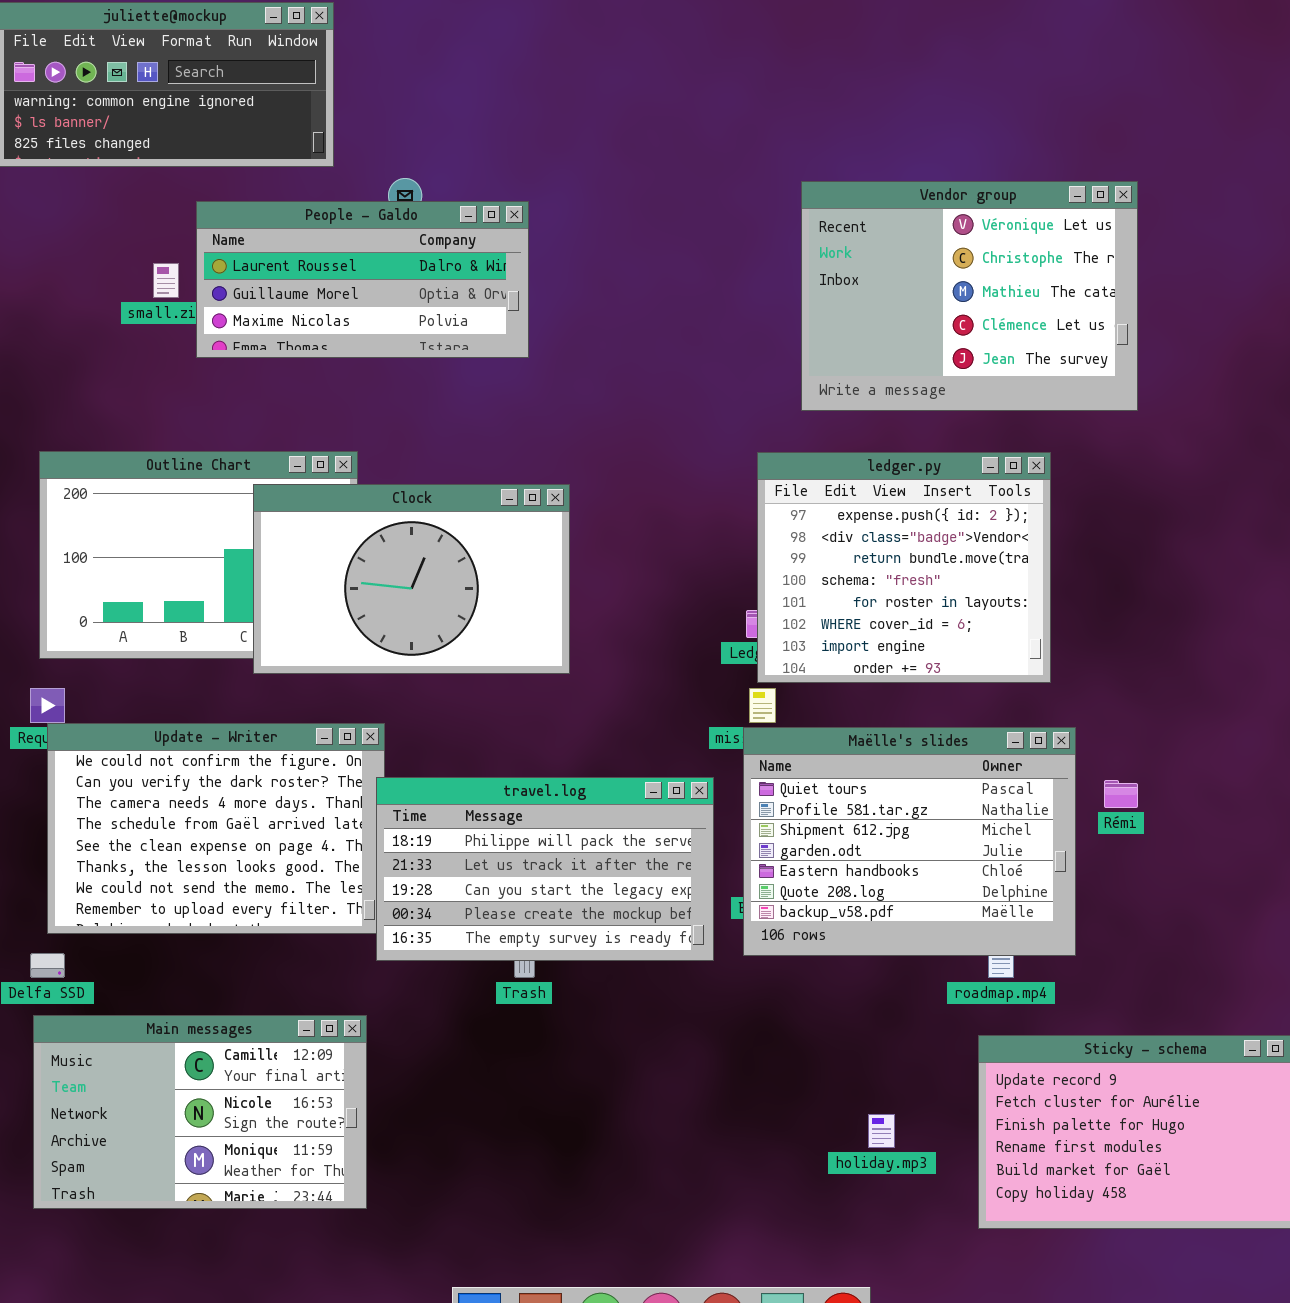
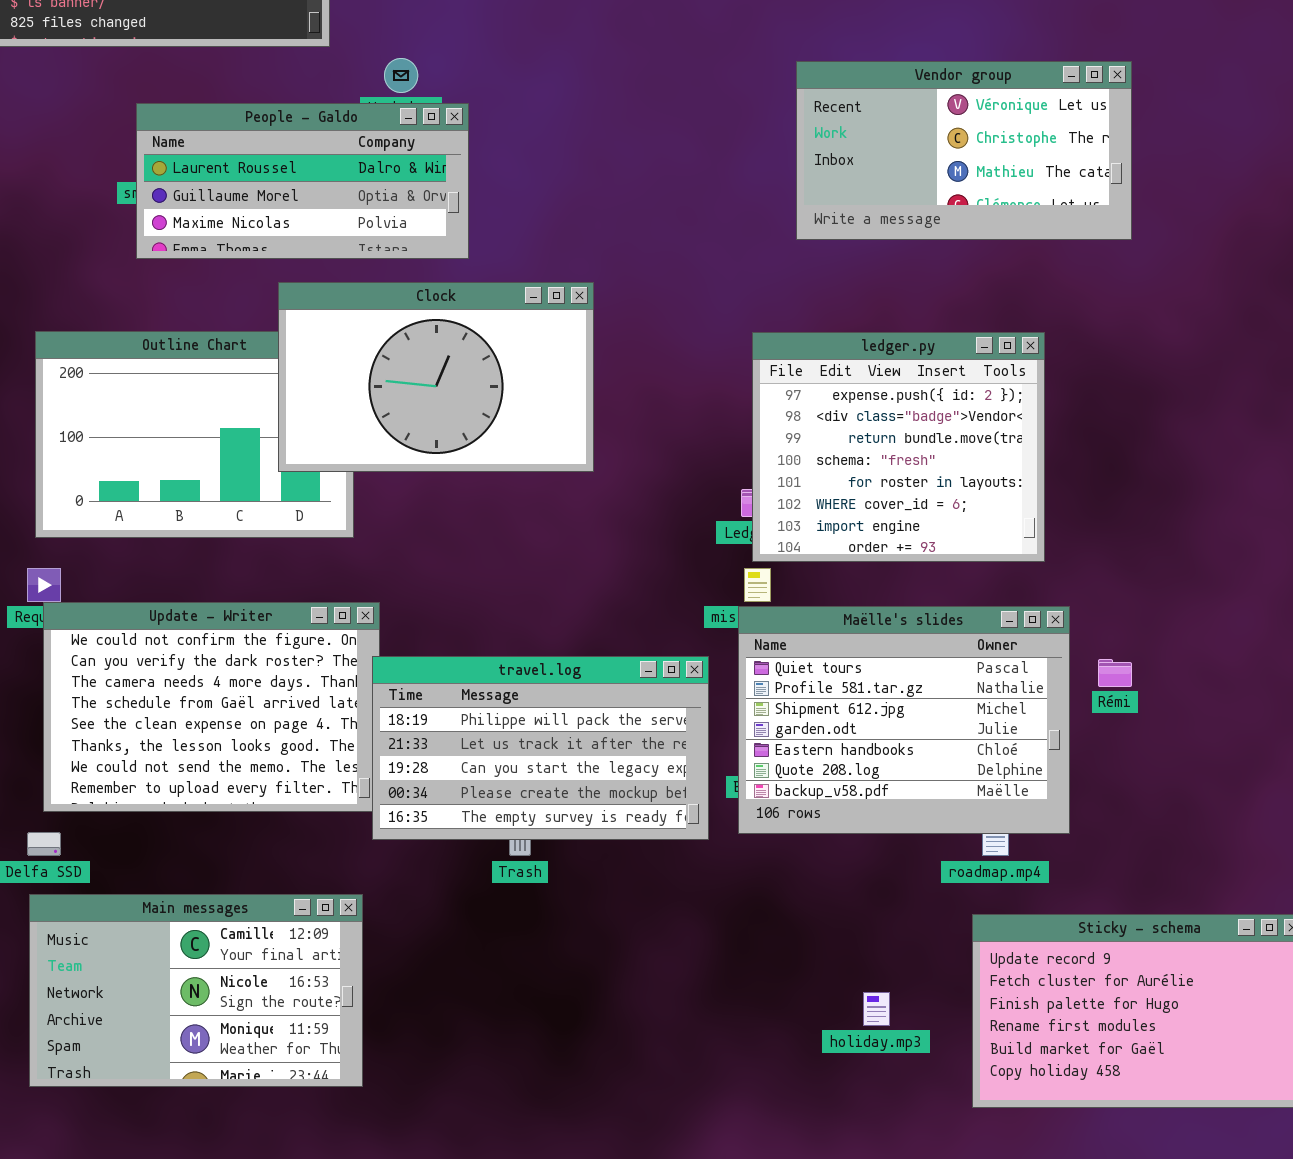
Vendor group: [801,181,1138,411] -> [796,61,1132,240], resized
People - Galdo: [196,201,529,358] -> [136,103,469,259], moved
Clock: [253,484,570,674] -> [278,282,594,472], moved

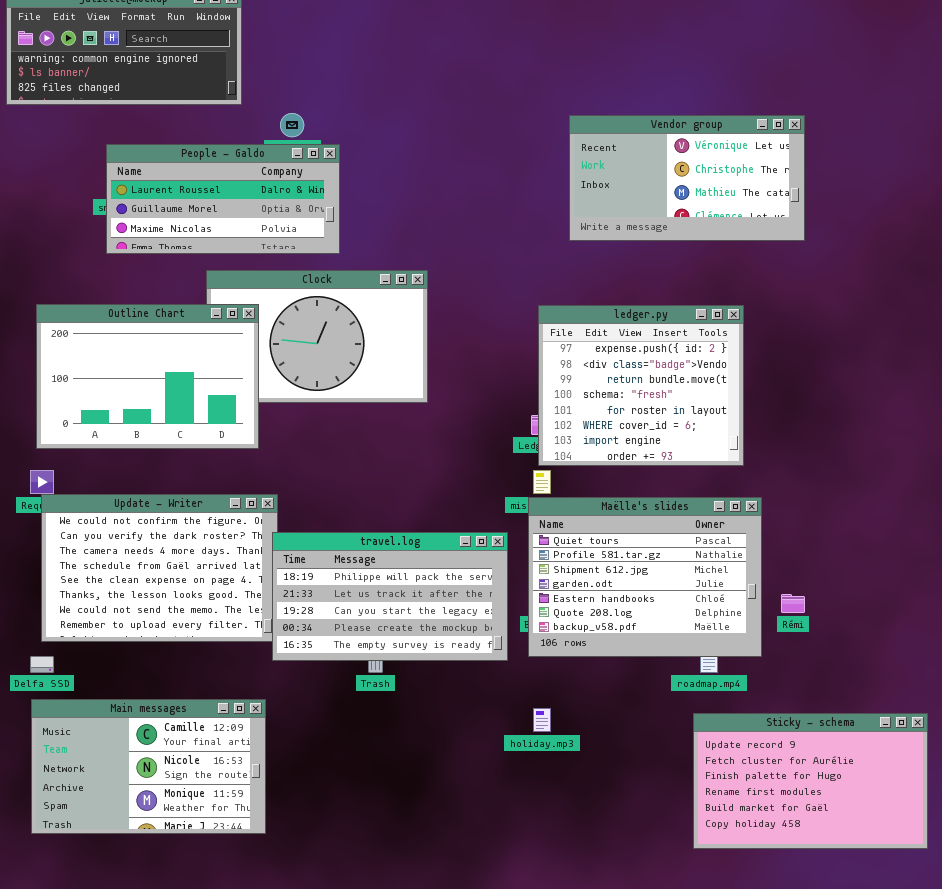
Outline Chart: [35,331,354,538] -> [36,304,259,449], raised
Rémi: [1098,659,1132,687] -> [781,594,805,613], moved
holiday.mp3: [863,992,890,1026] -> [533,708,551,732], moved

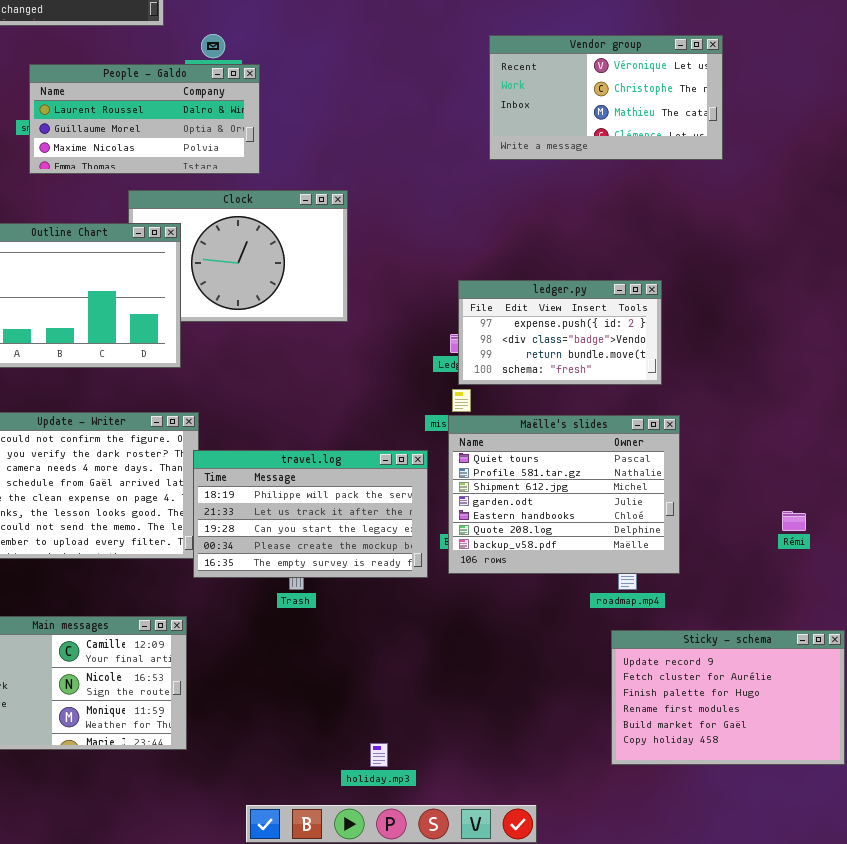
ledger.py: [538,305,744,466] -> [458,280,662,385], resized
Rémi: [781,594,805,613] -> [782,511,806,531], moved
holiday.mp3: [533,708,551,732] -> [370,743,388,767], moved

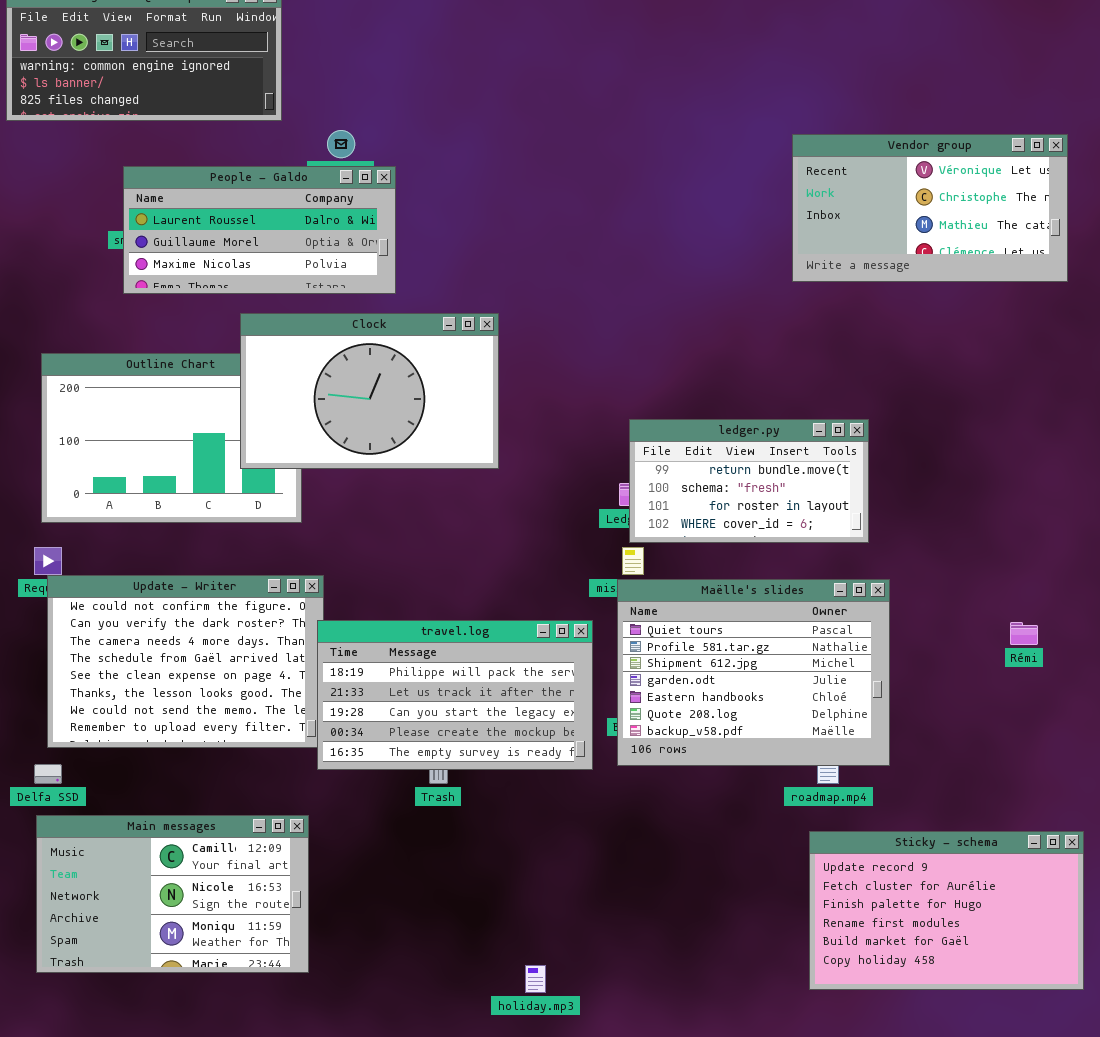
Vendor group: [489,35,723,160] -> [792,134,1068,282], moved
Clock: [128,190,348,322] -> [240,313,499,469], raised
ledger.py: [458,280,662,385] -> [629,419,869,543], scrolled down 2 rows
Rémi: [782,511,806,531] -> [1010,622,1038,645], moved

